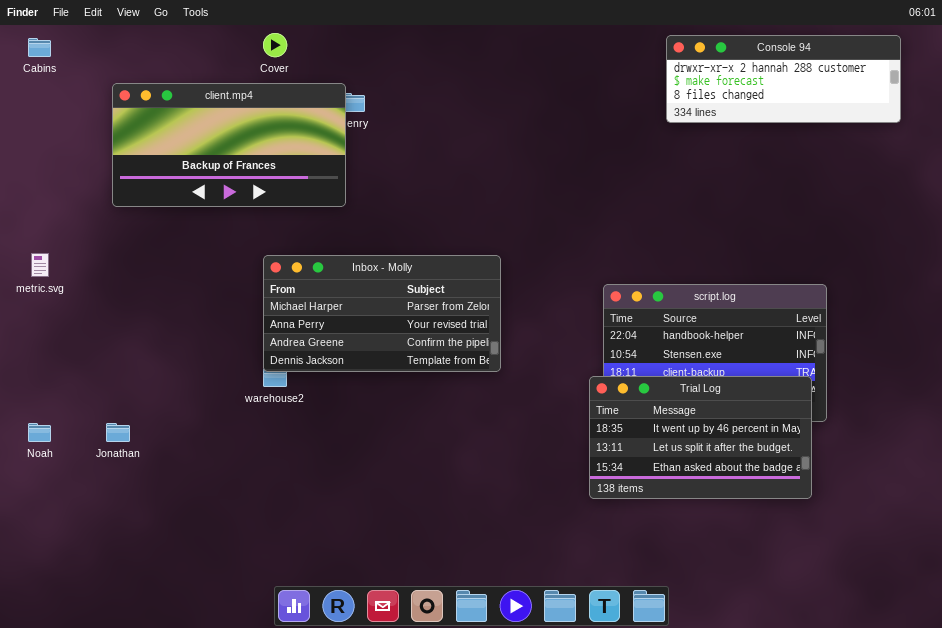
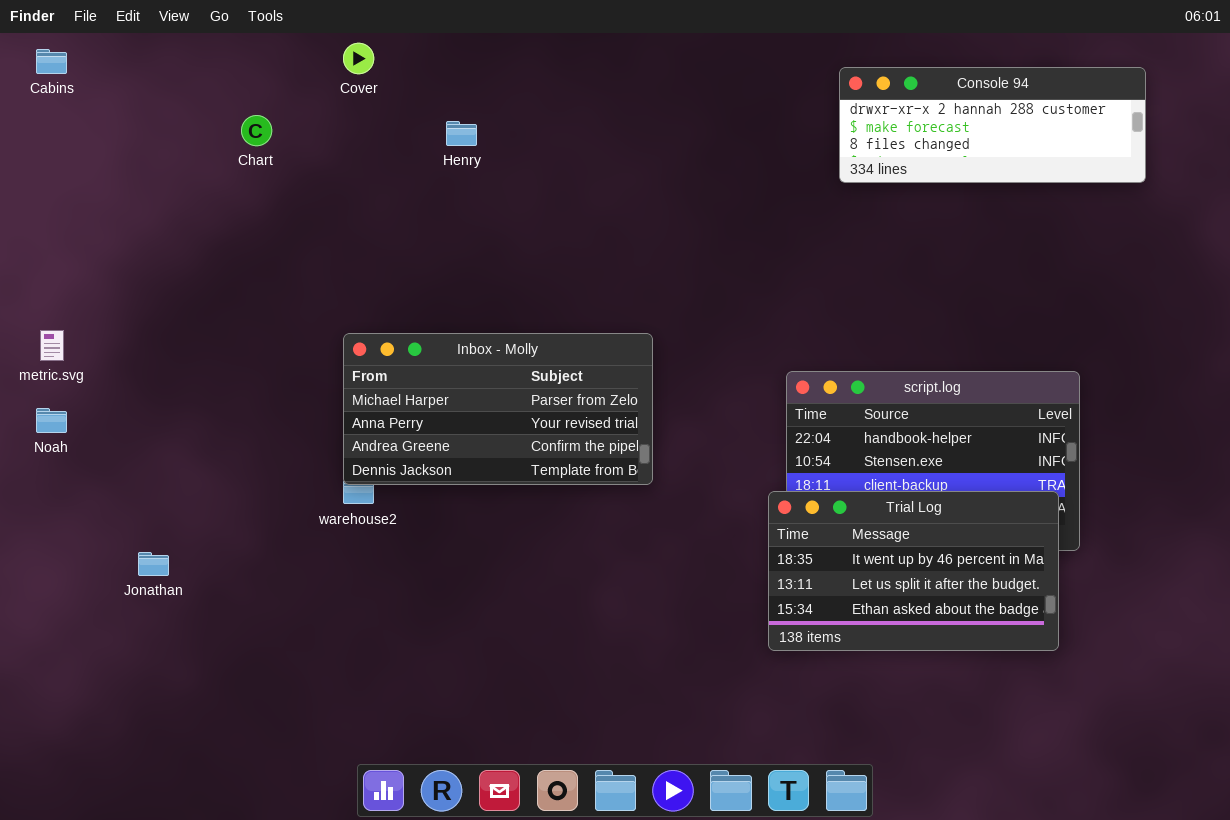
Console 94: [666,35,901,123] -> [839,67,1146,183], moved
client.mp4: [112,83,346,207] -> none, closed
Noah: [28,423,51,442] -> [36,408,67,433], moved

